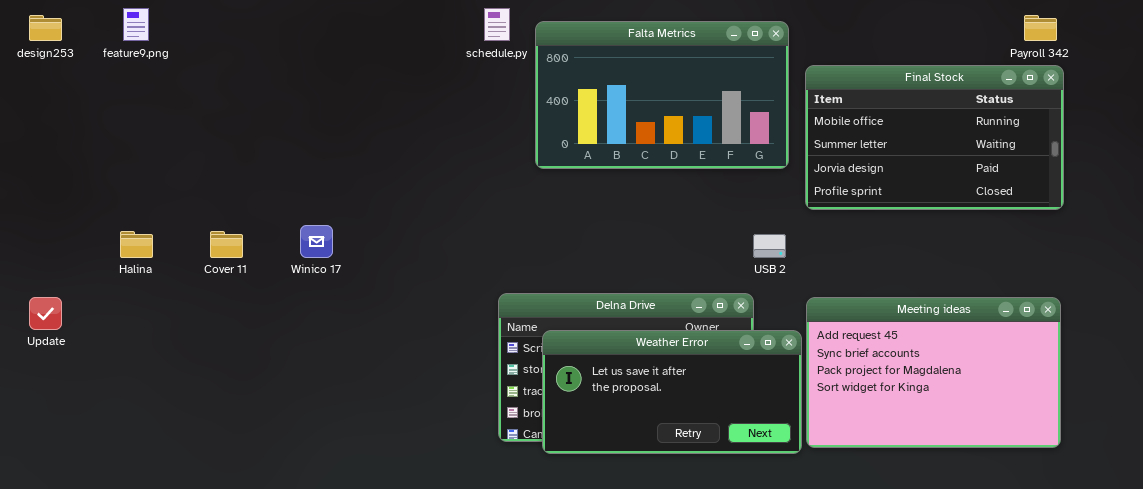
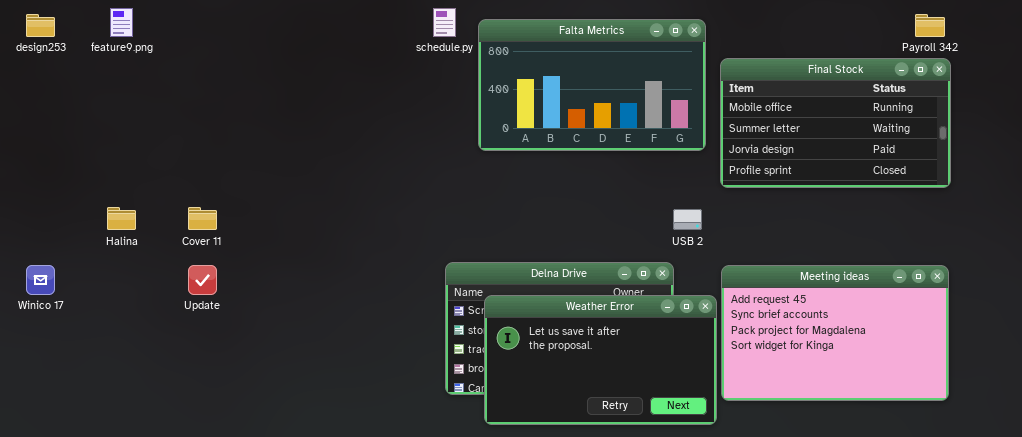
Winico 17: [300,225,333,258] -> [26,265,55,295], moved
Update: [29,297,62,330] -> [188,265,217,295], moved
Weather Error: [542,330,802,454] -> [484,295,717,425], resized

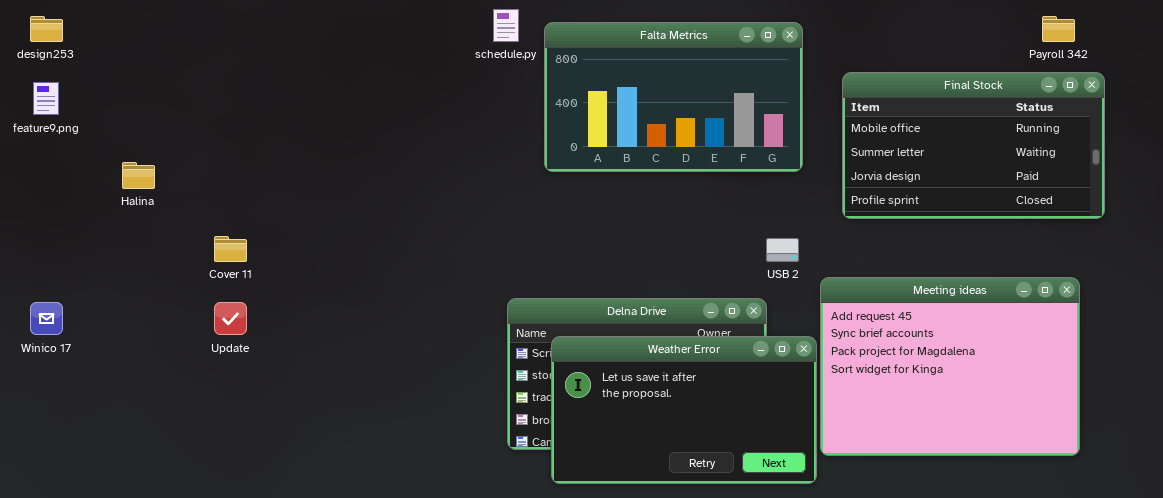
feature9.png: [110,8,133,37] -> [33,82,59,115], moved
Final Stock: [720,58,951,188] -> [842,72,1105,219], moved
Halina: [107,207,136,230] -> [122,162,155,189], moved
Meeting ideas: [721,265,949,401] -> [820,277,1080,456], resized

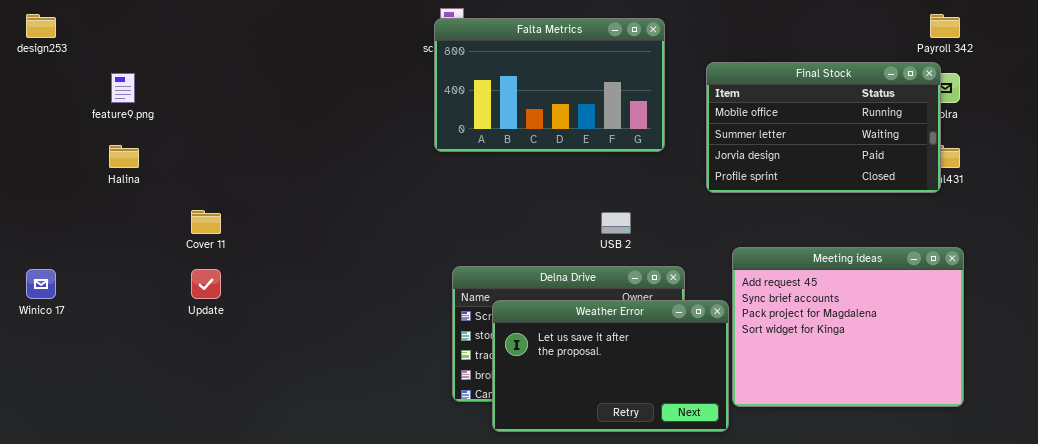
Falta Metrics: [544,22,803,172] -> [434,18,665,152], moved
Final Stock: [842,72,1105,219] -> [706,62,941,193], moved
feature9.png: [33,82,59,115] -> [111,73,135,103], moved
USB 2: [766,238,799,262] -> [601,212,631,234], moved

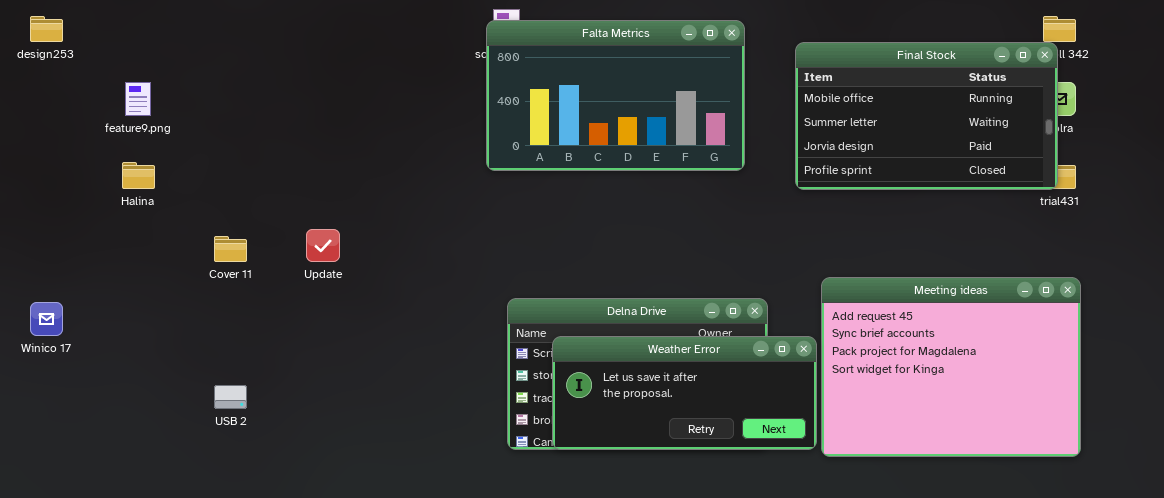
Final Stock: [706,62,941,193] -> [795,42,1058,190], moved
USB 2: [601,212,631,234] -> [214,385,247,409], moved
Update: [191,269,221,299] -> [306,229,340,262], moved
Weather Error: [492,300,729,432] -> [552,336,817,450], resized

